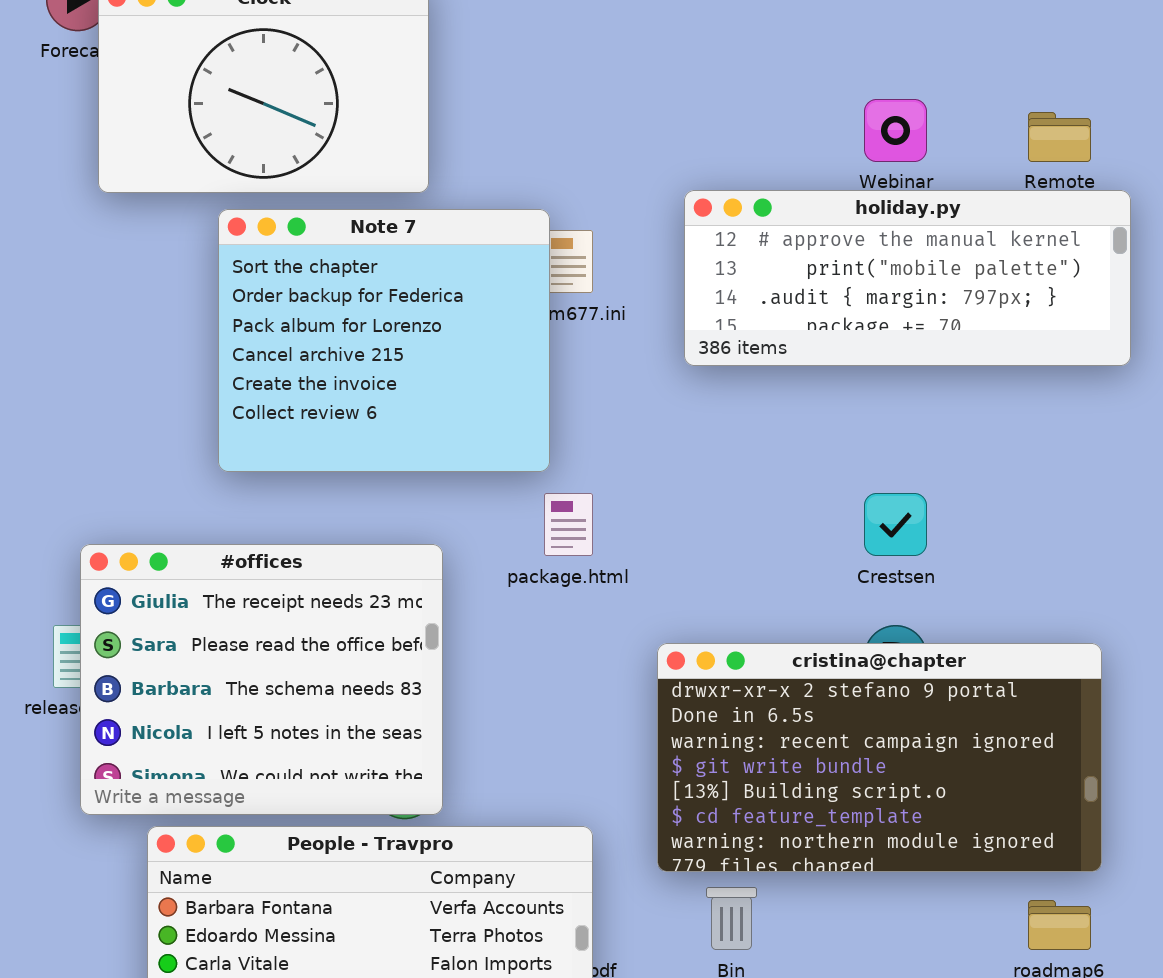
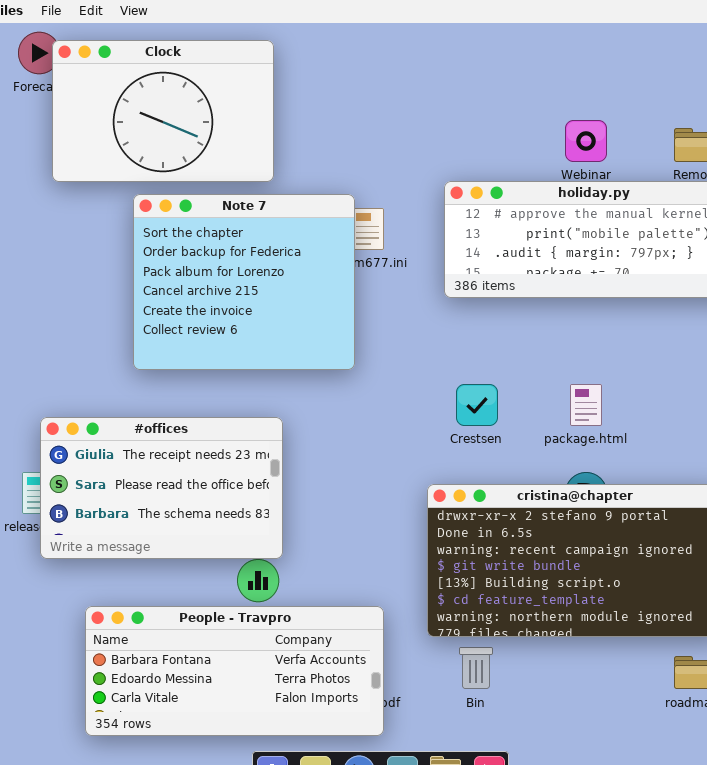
package.html: [544,493,593,556] -> [570,384,602,426], moved
Crestsen: [864,493,927,556] -> [456,384,498,426], moved
#offices: [80,544,443,815] -> [40,417,283,559], resized

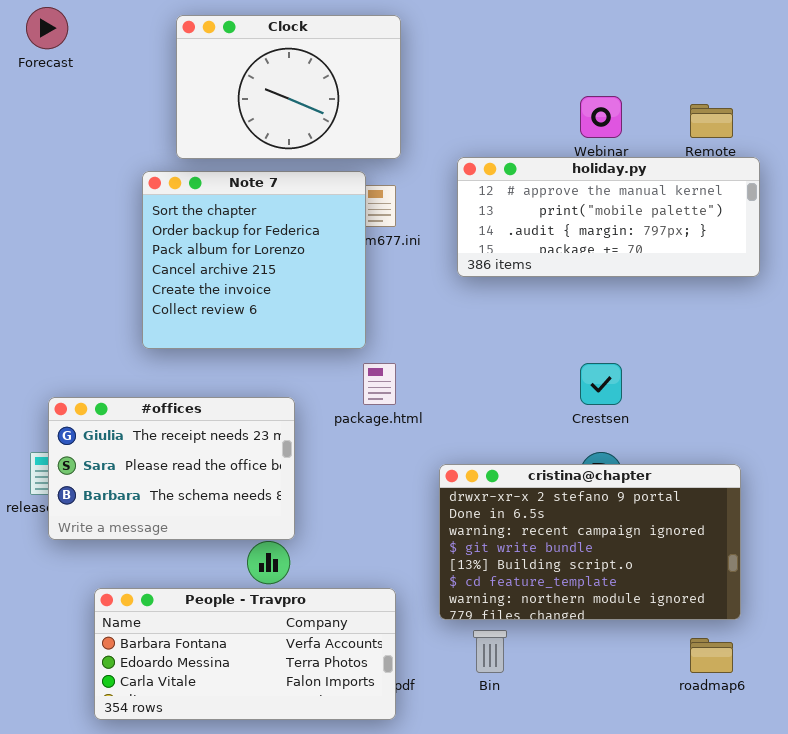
Clock: [52,40,274,182] -> [176,15,401,159], moved
Crestsen: [456,384,498,426] -> [580,363,622,405], moved
package.html: [570,384,602,426] -> [363,363,396,405], moved

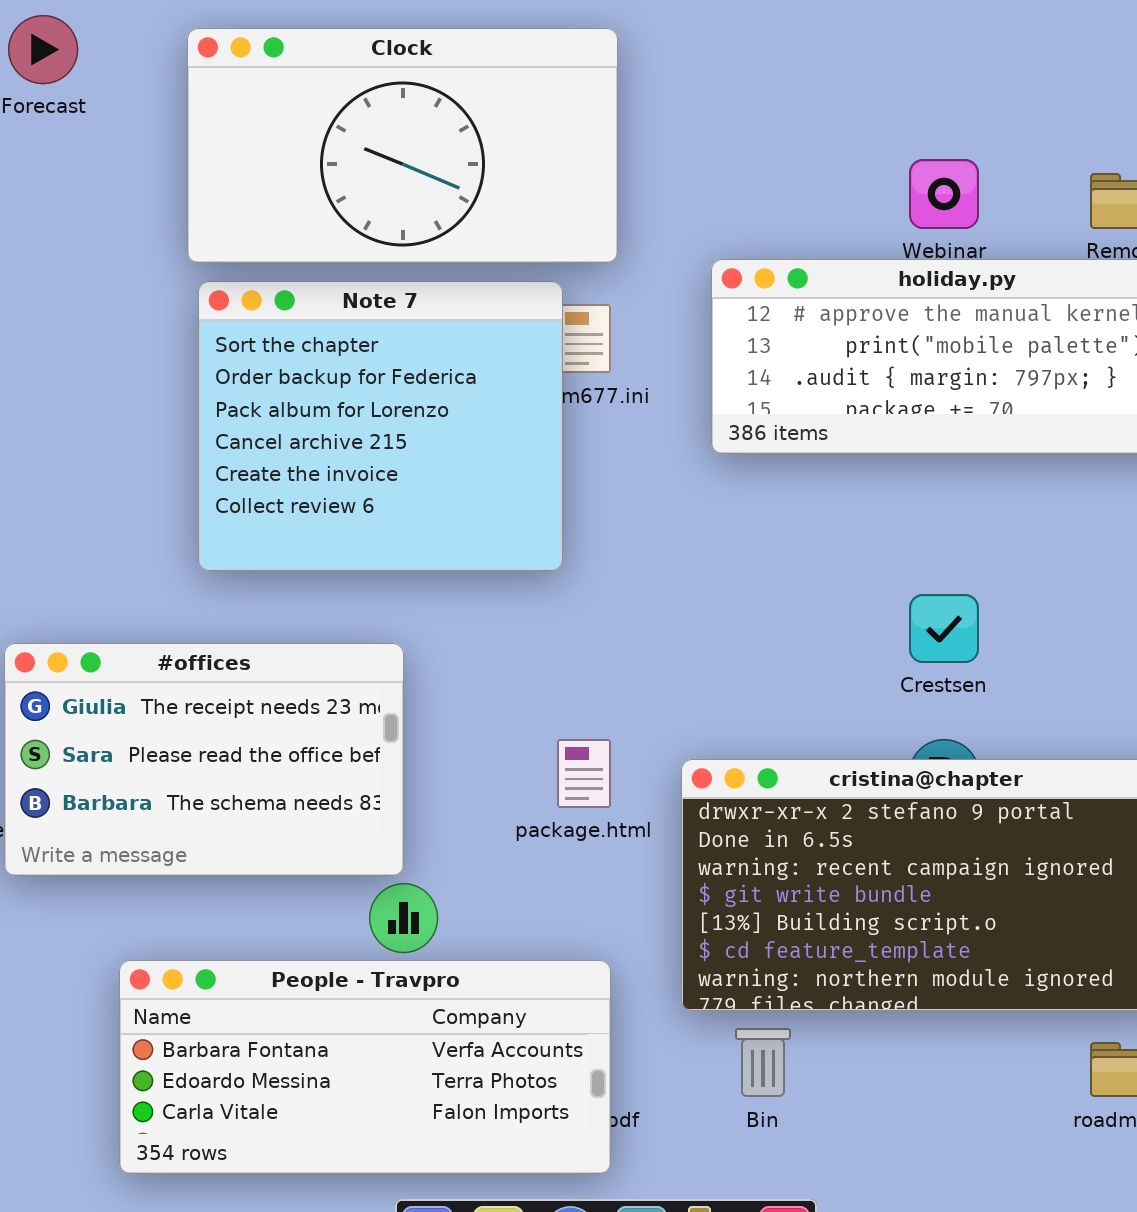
Clock: [176,15,401,159] -> [187,28,618,263], resized
package.html: [363,363,396,405] -> [557,739,611,808], moved
#offices: [48,397,295,540] -> [4,643,404,876], moved

